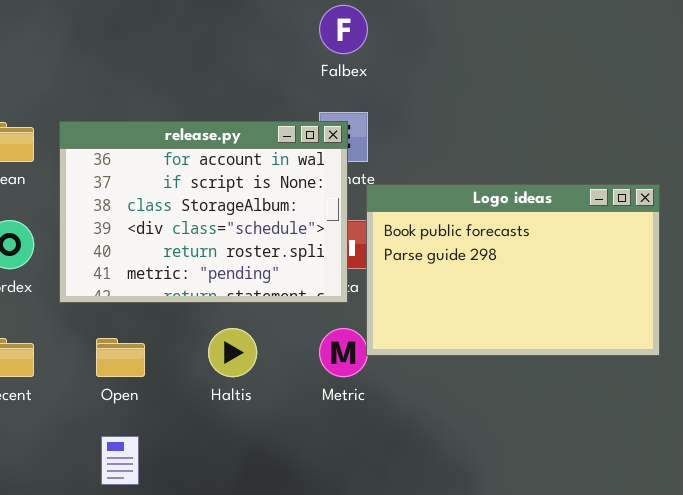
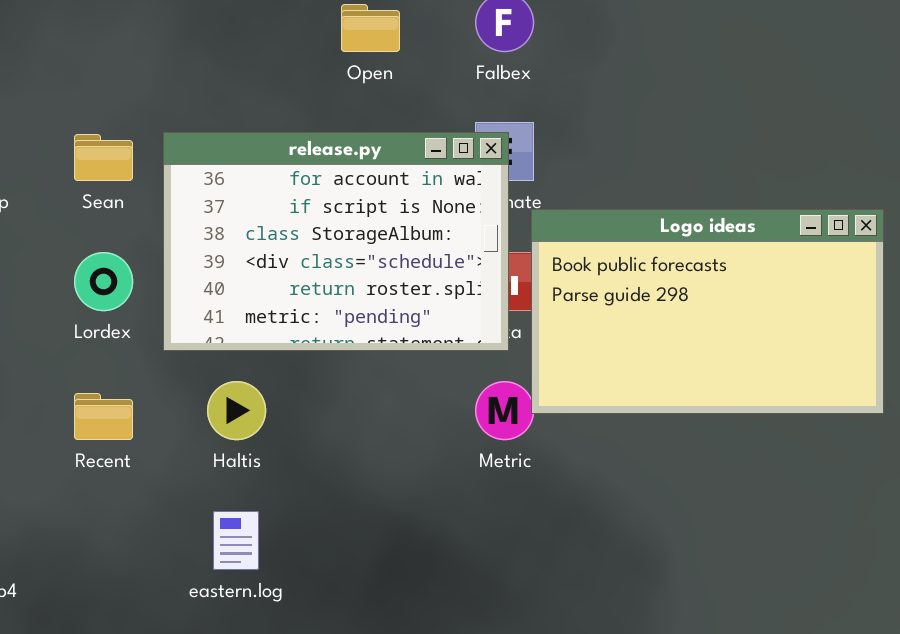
Haltis: [208,328,257,377] -> [207,381,266,440], moved
Open: [96,338,145,377] -> [341,4,400,52], moved

